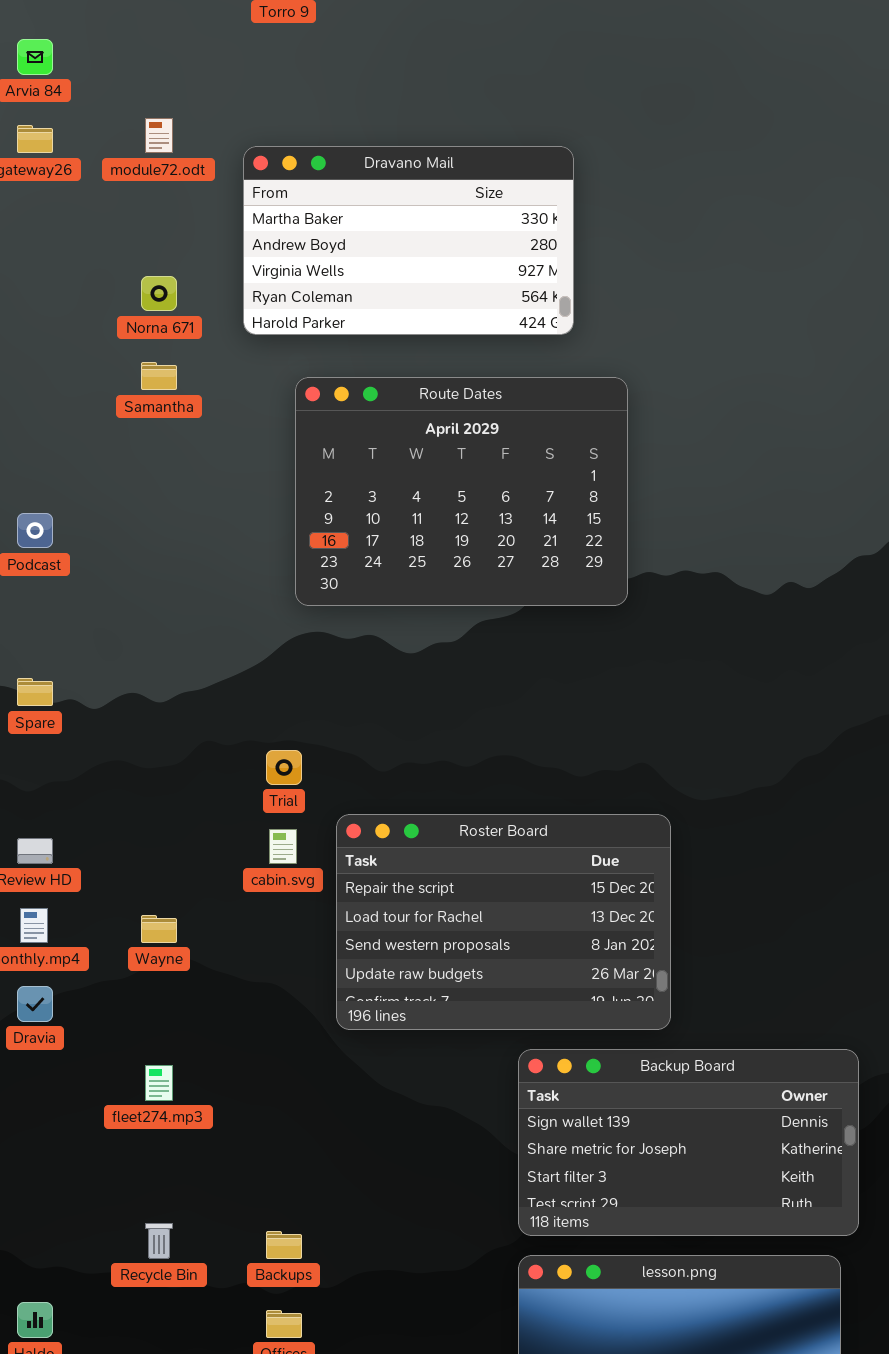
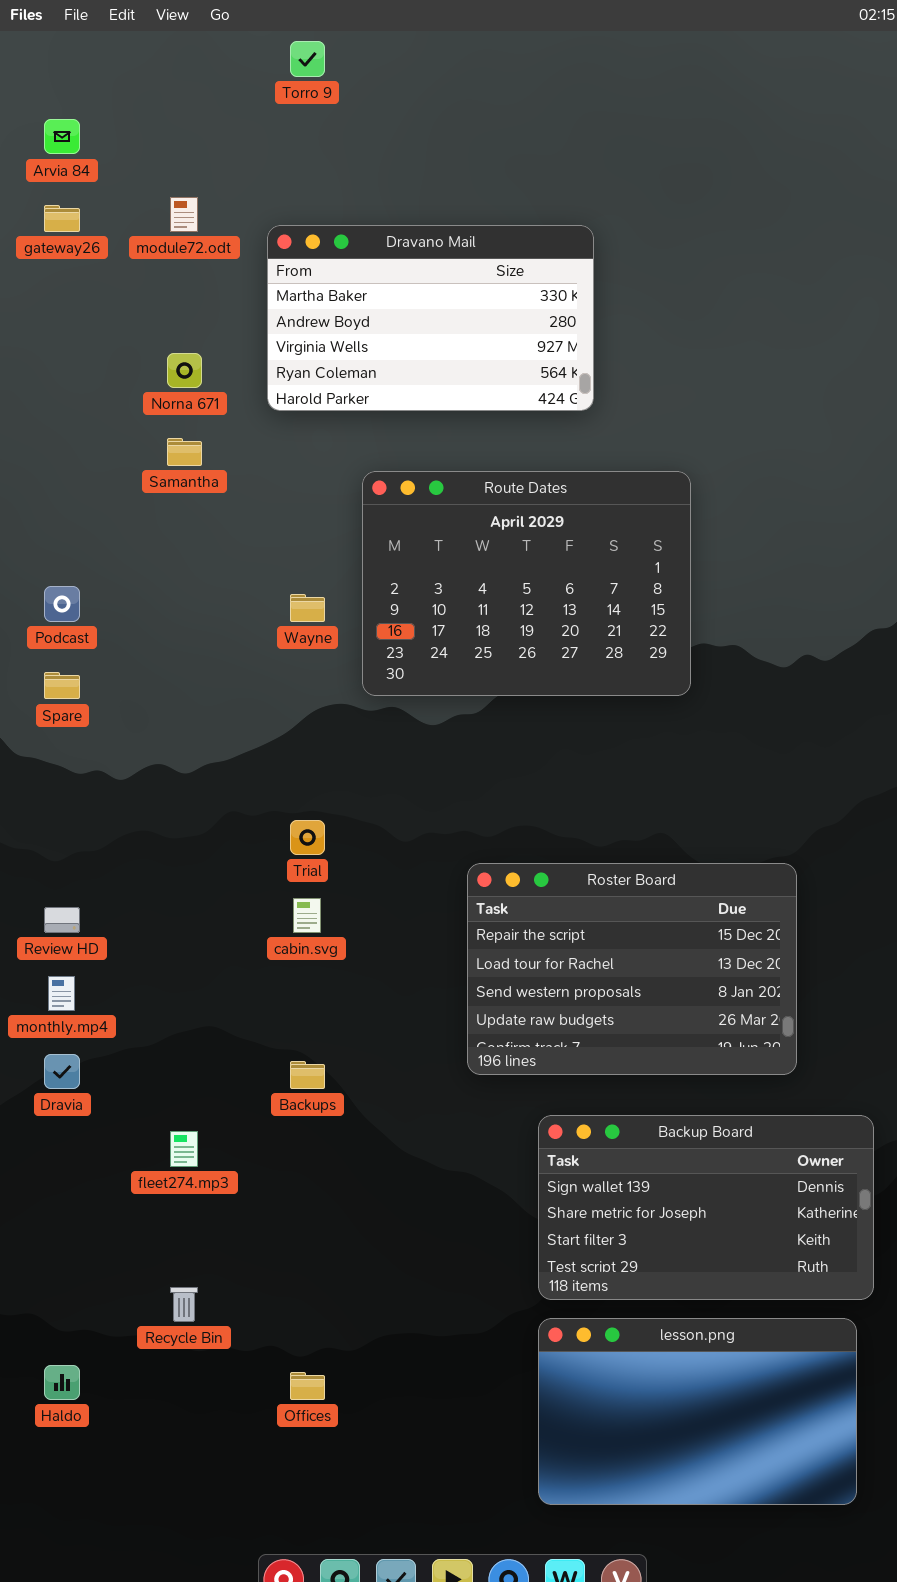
Route Dates: [295,377,628,606] -> [362,471,691,696], moved
Spare: [17,678,53,706] -> [44,672,80,699], moved
Roster Board: [336,814,671,1030] -> [467,863,797,1075], moved
Wayne: [141,915,177,943] -> [290,594,325,622], moved
Backups: [266,1231,302,1259] -> [290,1061,325,1089], moved

